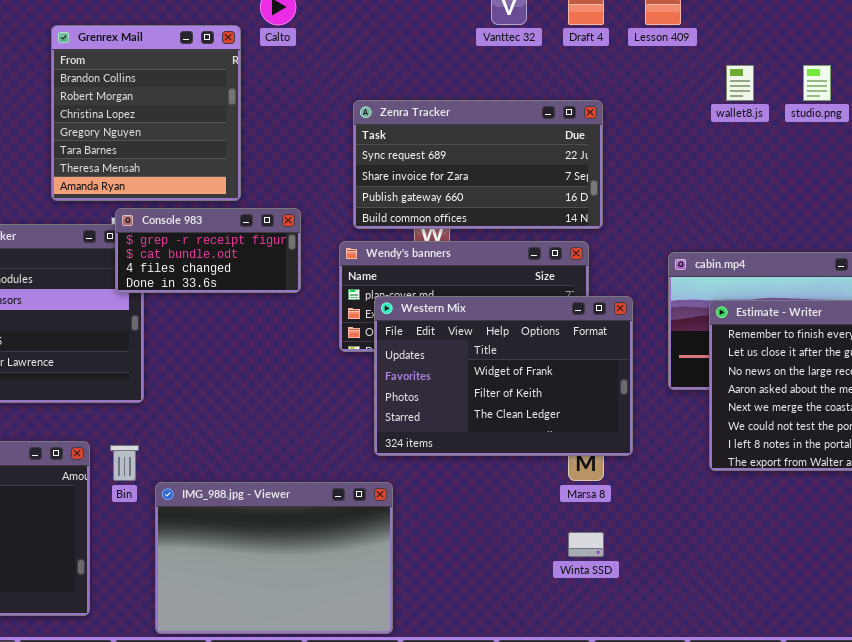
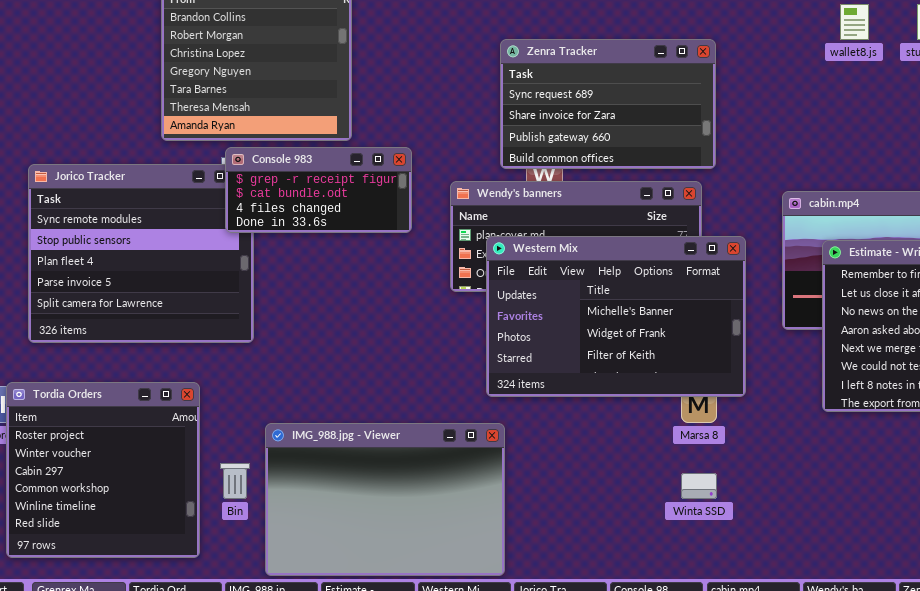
Zenra Tracker: [353,100,603,229] -> [500,39,716,169], resized
Western Mix: [374,296,633,456] -> [486,236,746,397], scrolled up 1 row
Bin: [110,445,139,481] -> [220,463,250,499], moved

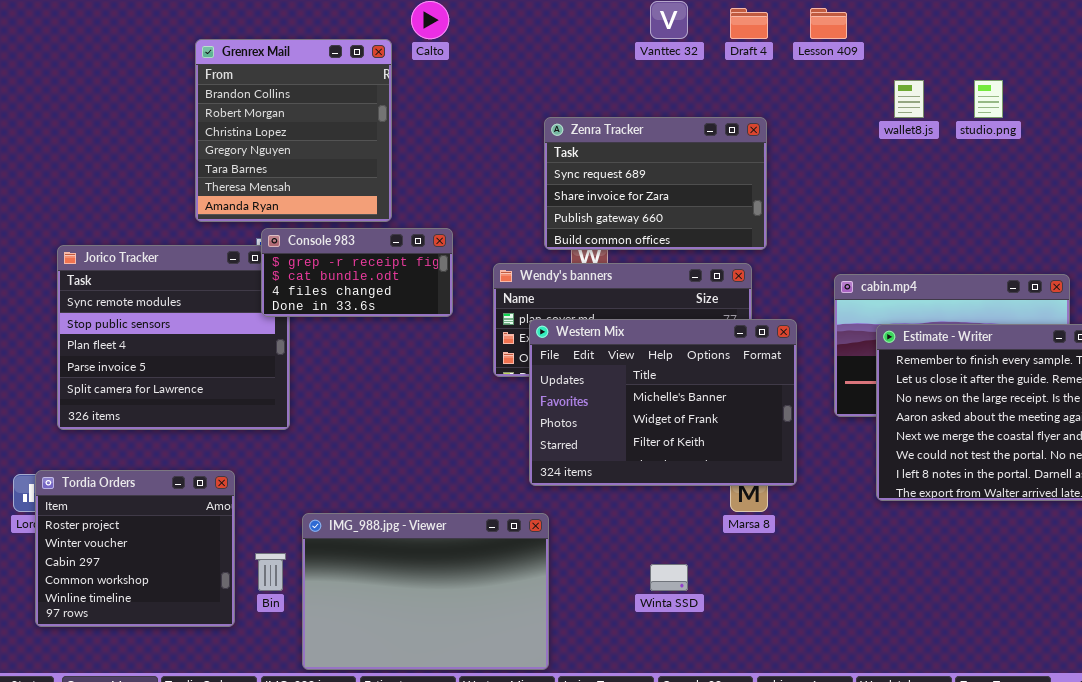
Tordia Orders: [6,382,200,558] -> [35,470,235,627], resized
Winta SSD: [681,473,717,499] -> [650,564,688,591], moved

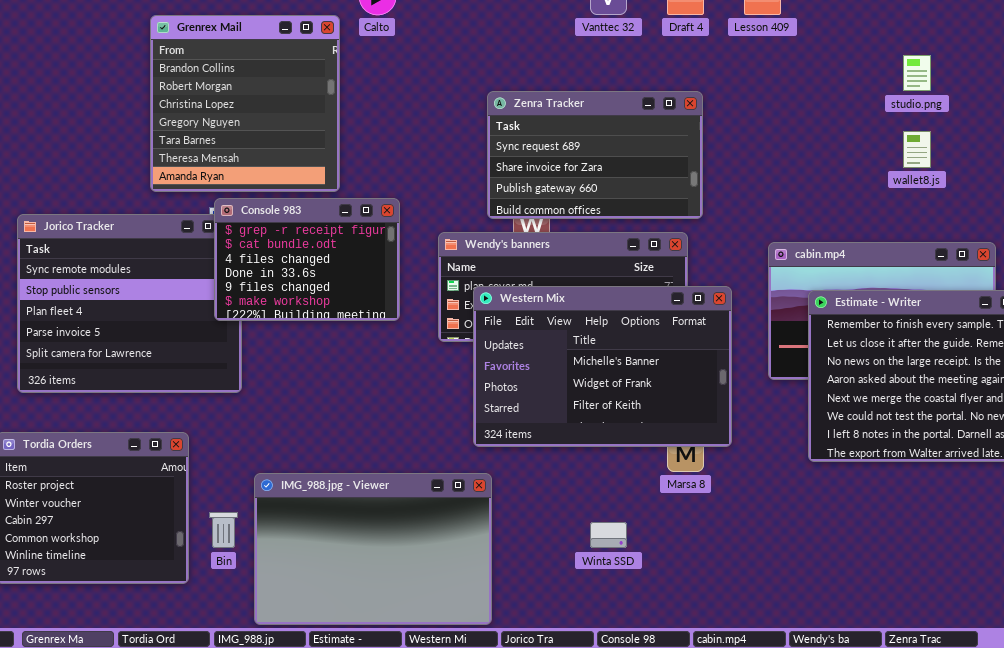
wallet8.js: [894,80,924,118] -> [903,131,931,168], moved
Console 983: [261,228,453,317] -> [214,198,400,321], resized

